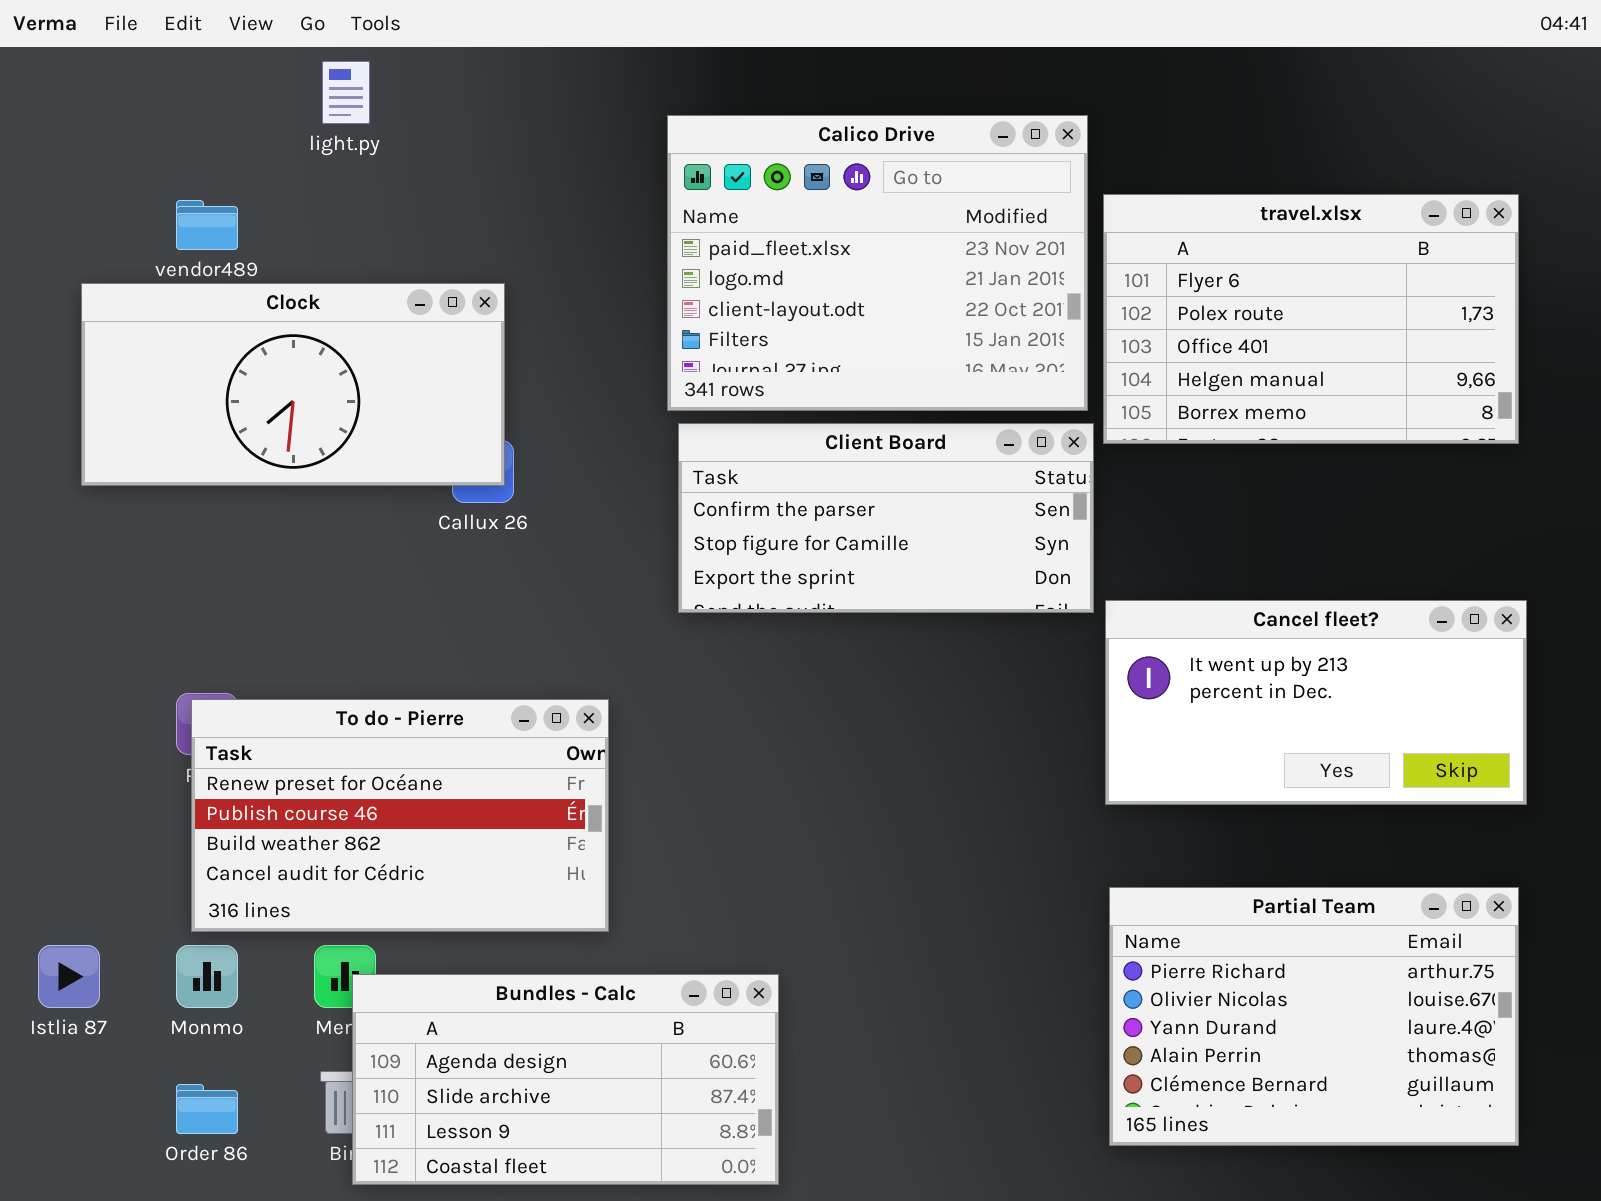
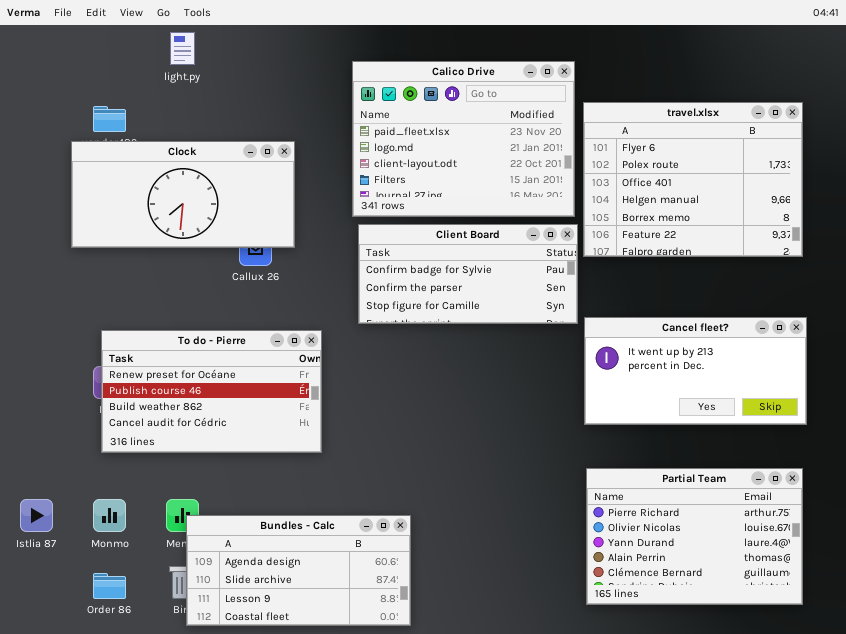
travel.xlsx: [1103,194,1519,444] -> [583,102,803,257], resized
Clock: [81,283,505,486] -> [71,141,295,248], moved
Client Board: [678,423,1094,613] -> [358,224,578,324], scrolled up 1 row
To do - Pierre: [191,699,609,932] -> [101,330,322,453], moved

